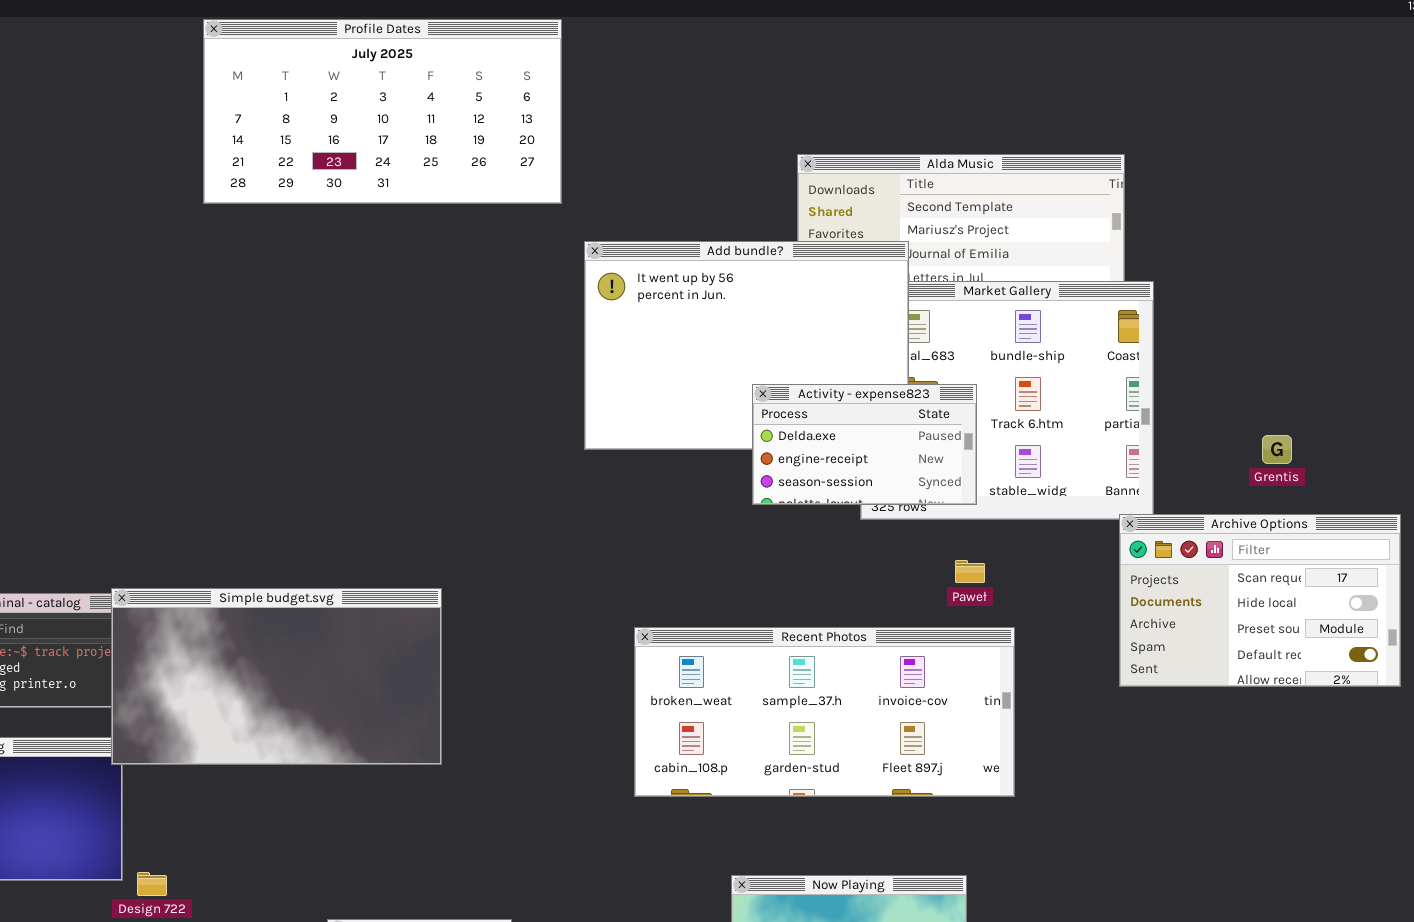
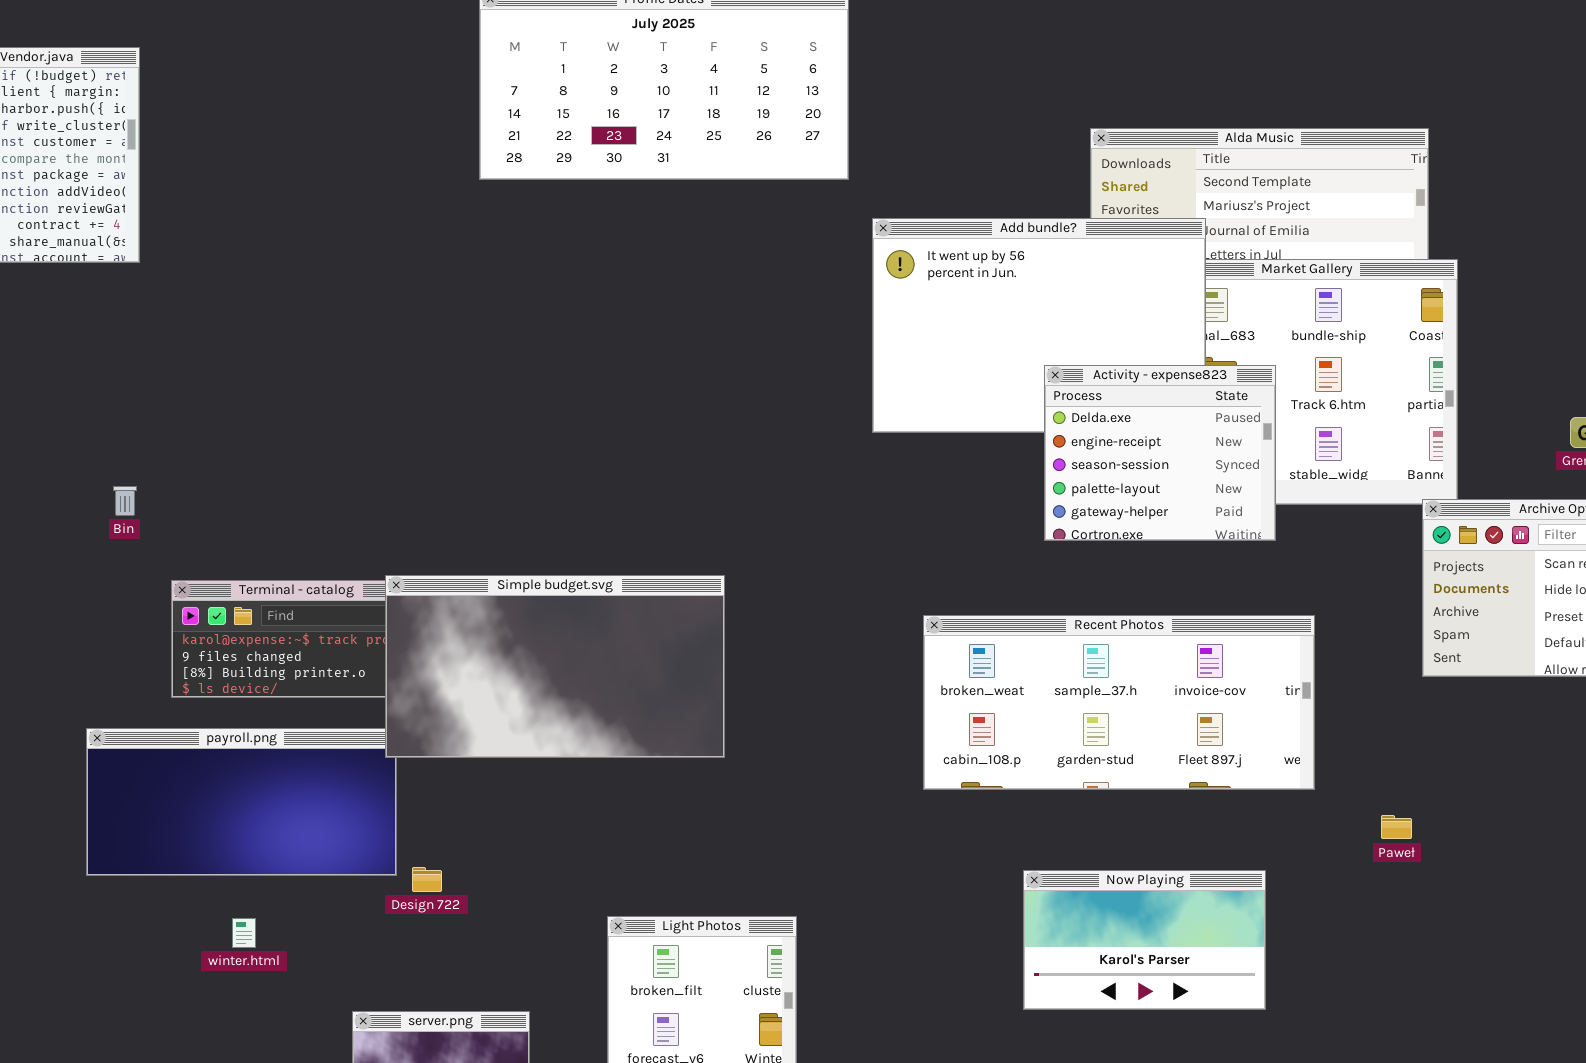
Activity - expense823: [752,384,977,505] -> [1044,365,1276,541], resized
Paweł: [955,560,985,583] -> [1381,815,1412,839], moved

